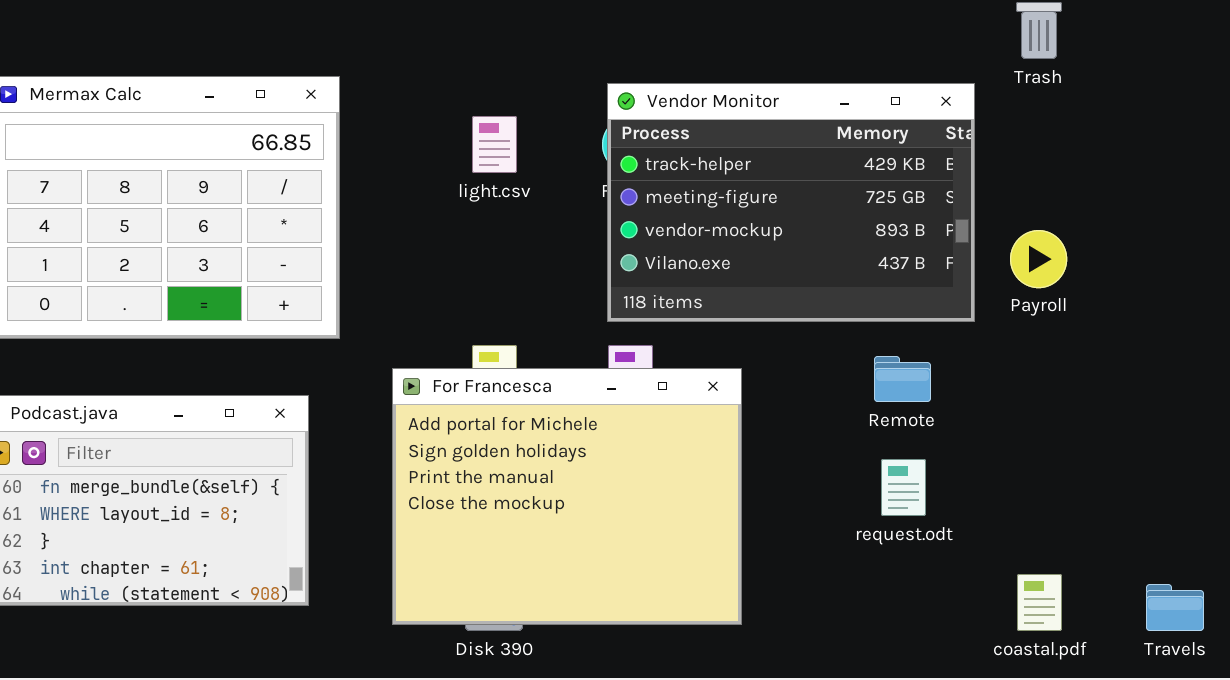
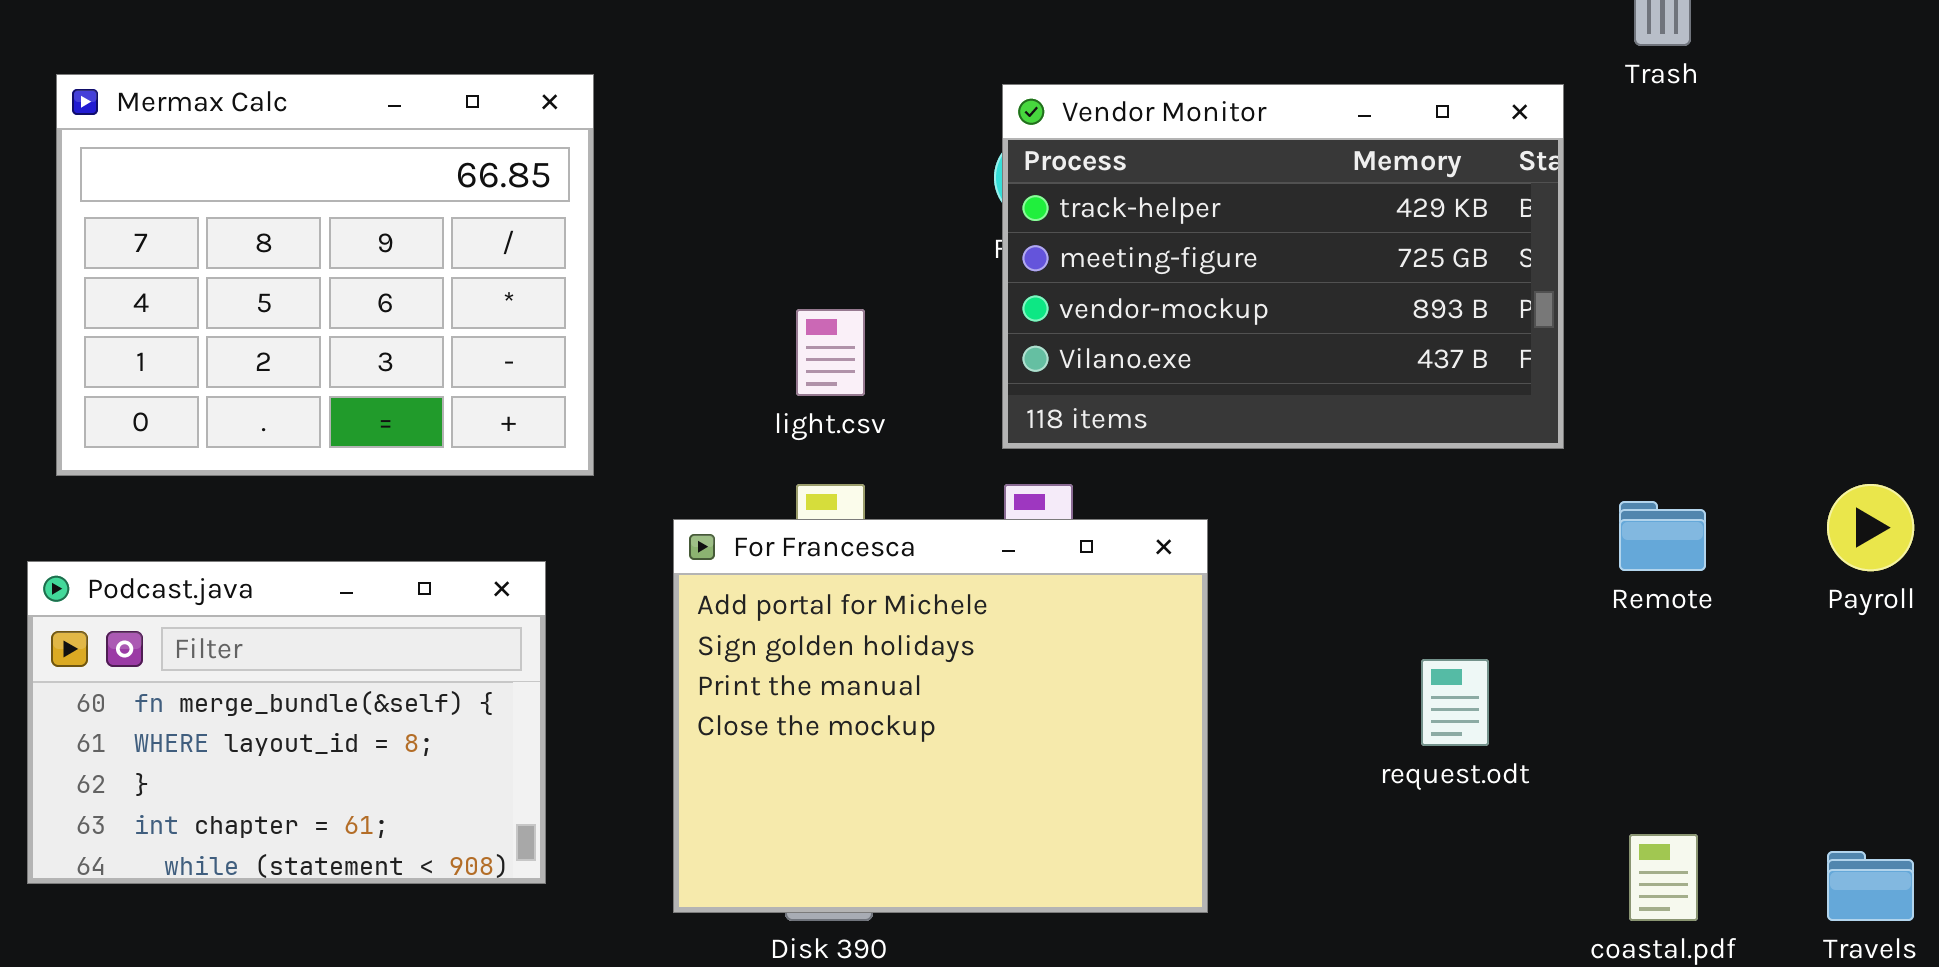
light.csv: [472,116,517,173] -> [796,309,865,396], moved
Payroll: [1010,230,1067,288] -> [1827,484,1914,571], moved
Remote: [874,356,931,402] -> [1619,501,1706,571], moved

